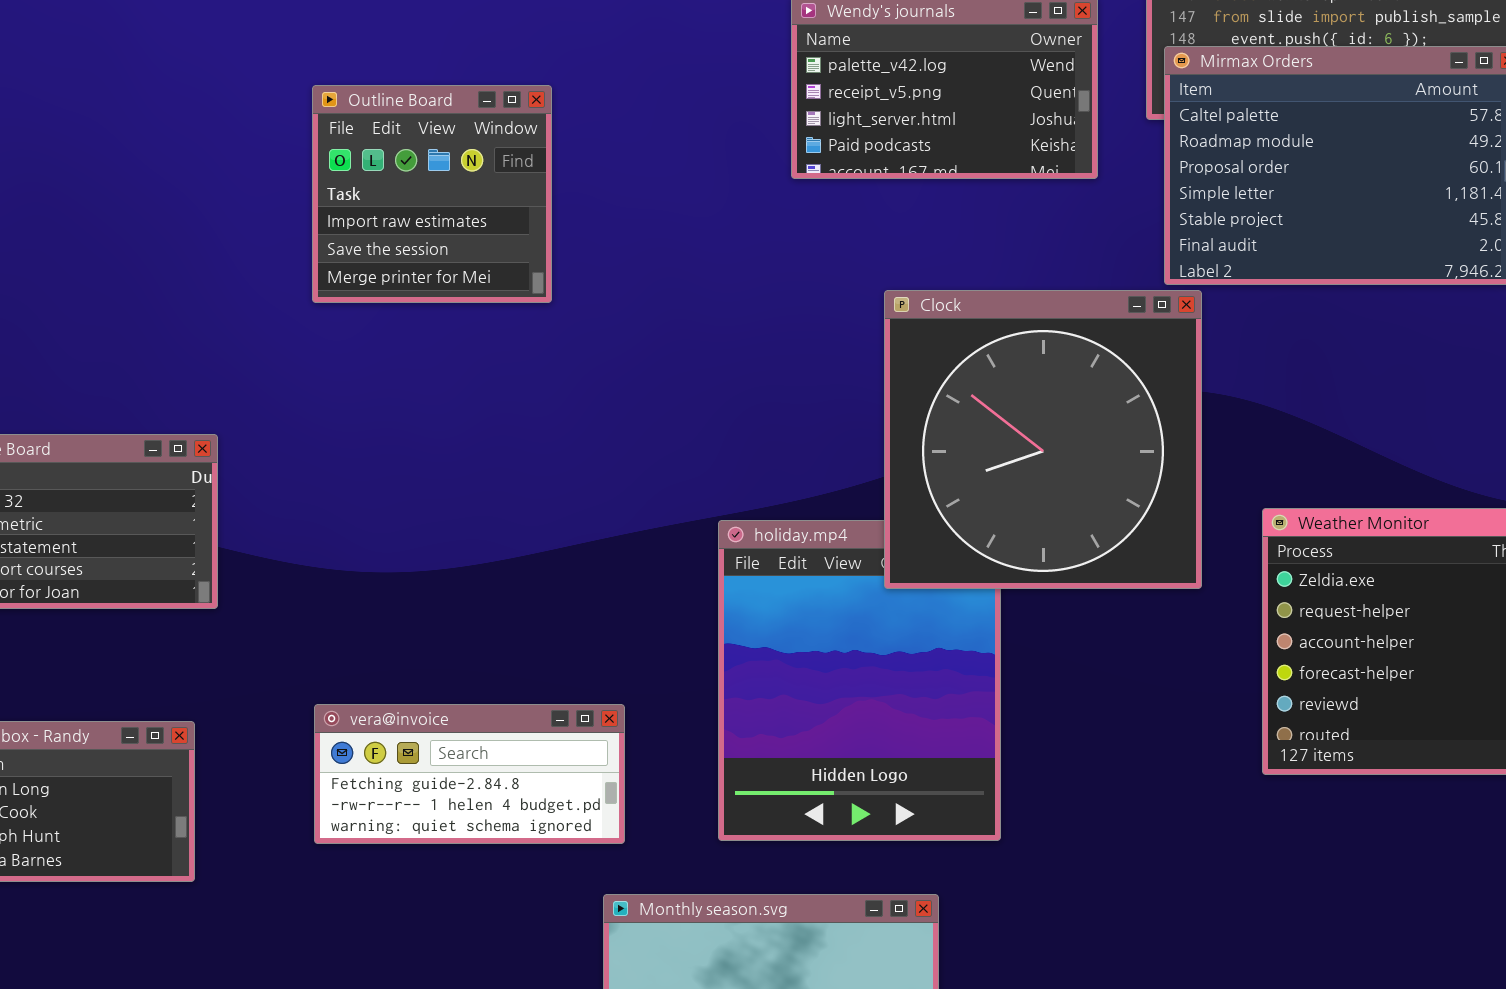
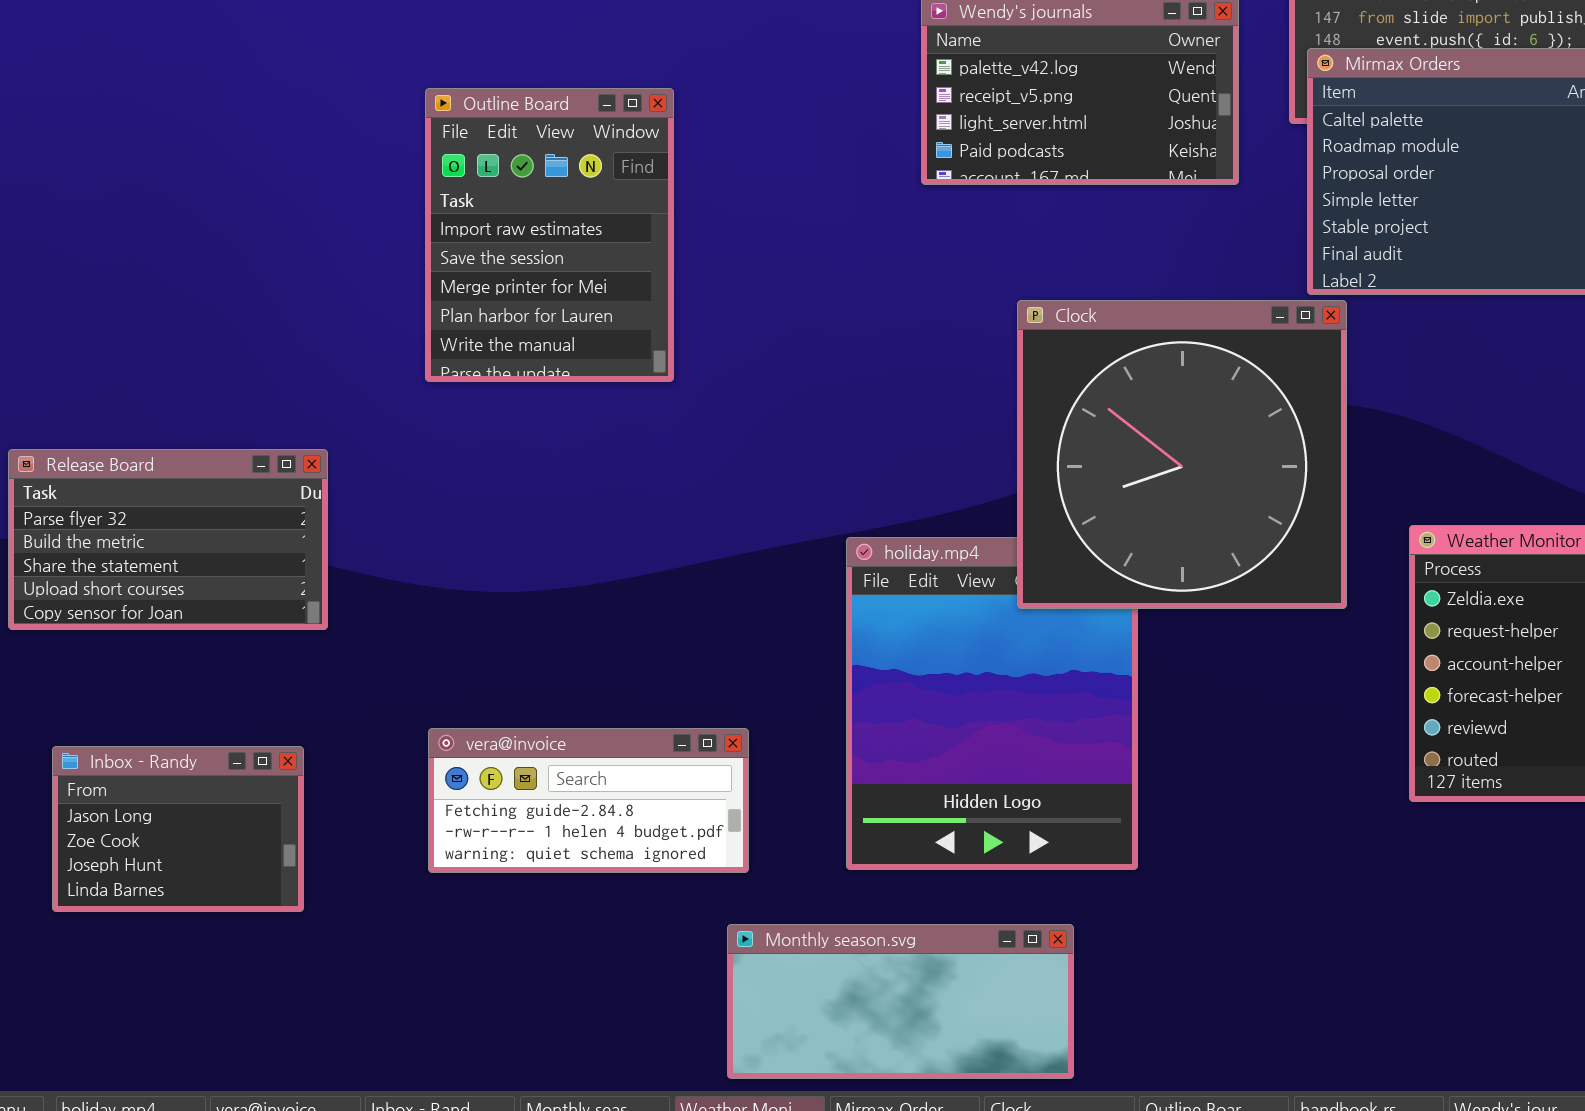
Outline Board: [312,85,552,303] -> [425,88,674,382], resized

